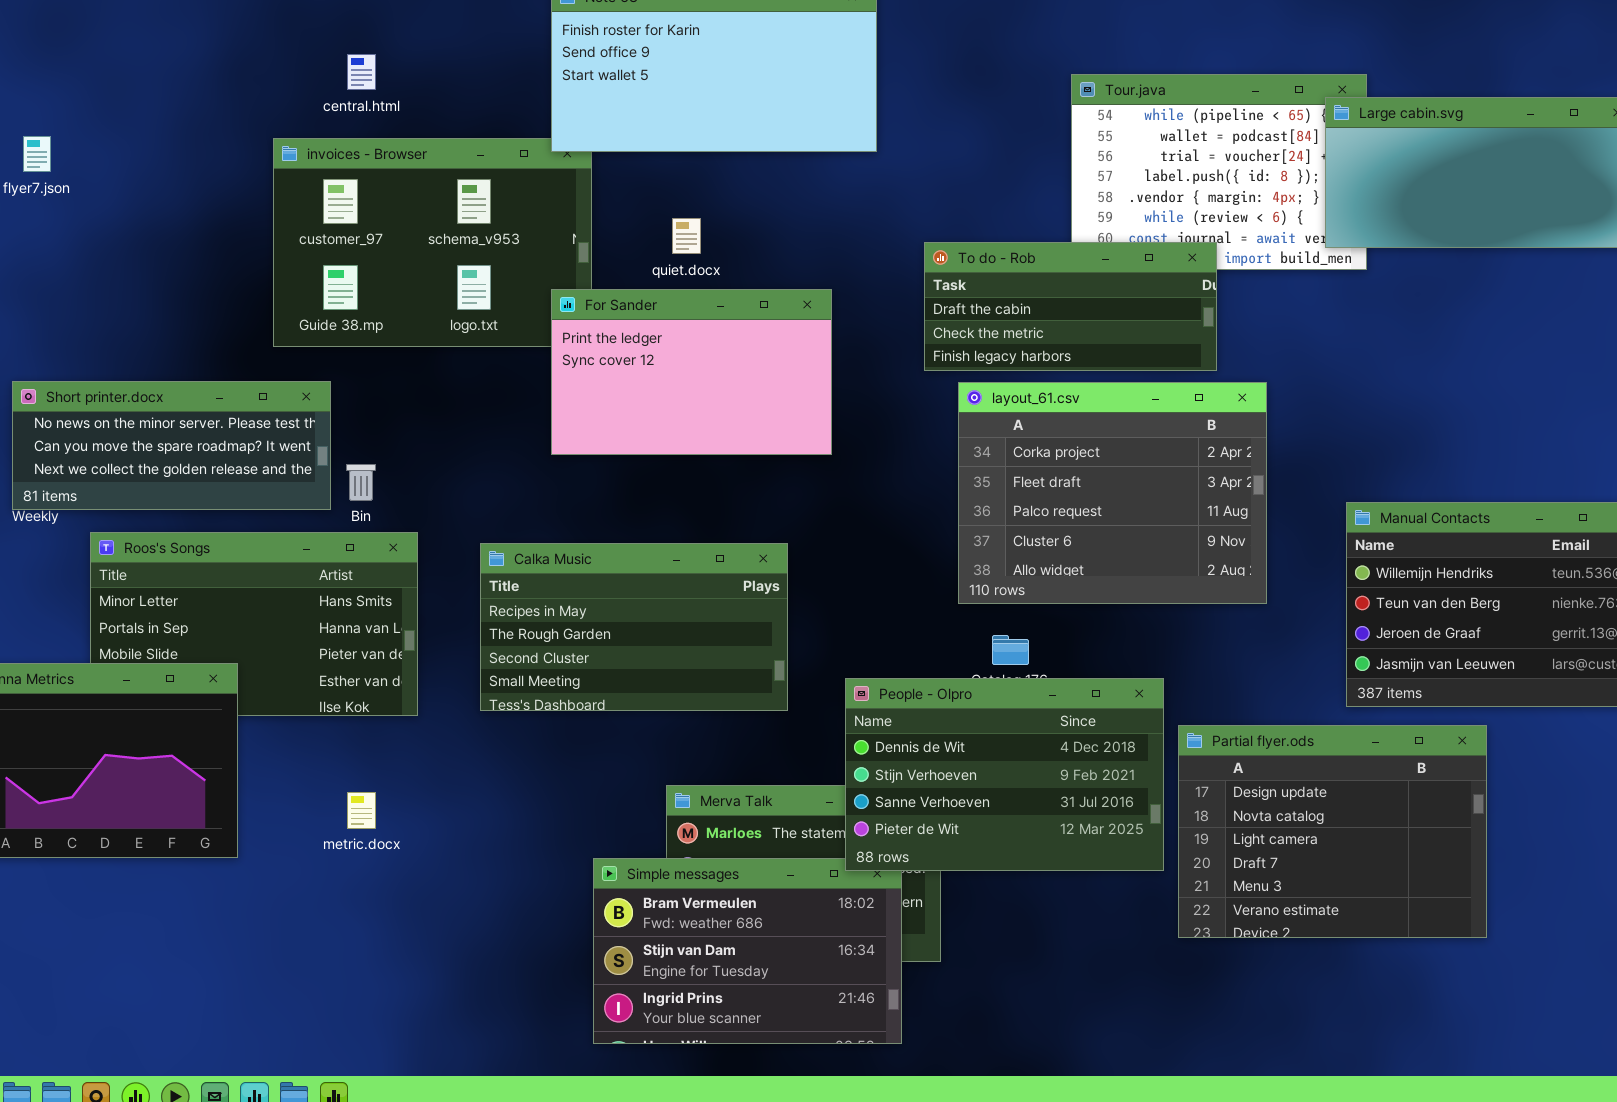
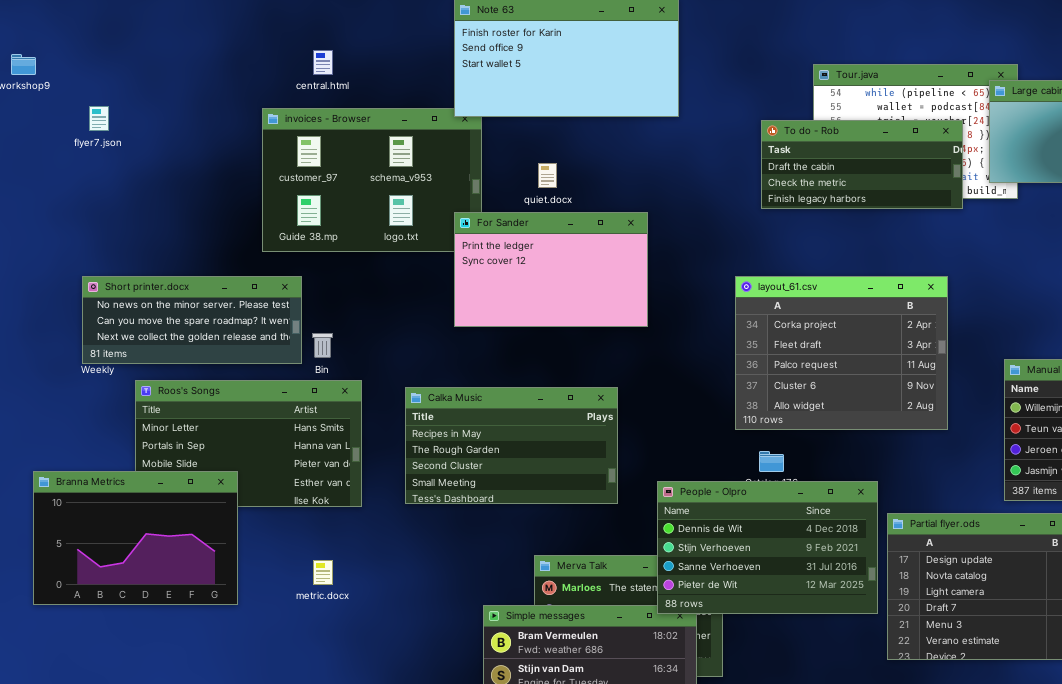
To do - Rob: [924,242,1217,371] -> [761,120,963,209], moved

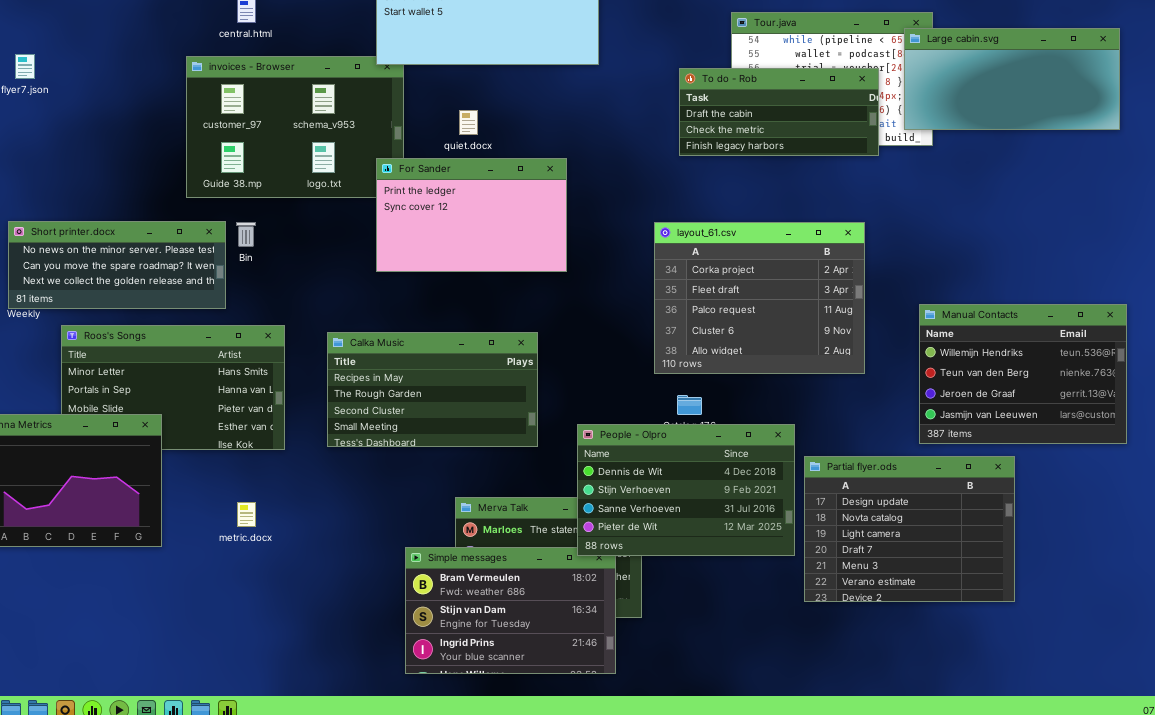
Bin: [312,333,333,358] -> [236,222,256,247], moved

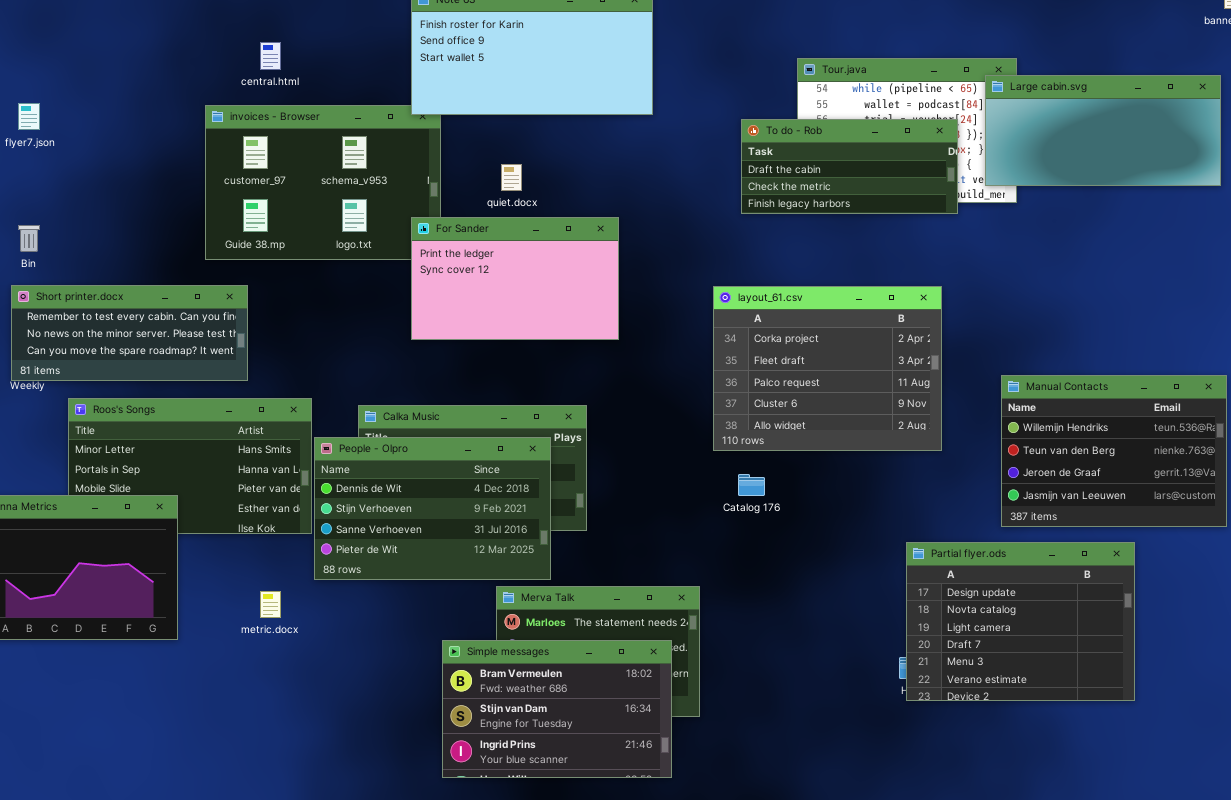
Short printer.docx: [8,221,226,309] -> [11,285,248,381], scrolled up 1 row
Bin: [236,222,256,247] -> [18,225,40,252], moved
People - Olpro: [577,424,795,556] -> [314,437,551,580], moved
Partial flyer.ods: [804,456,1015,602] -> [906,542,1135,701], moved

